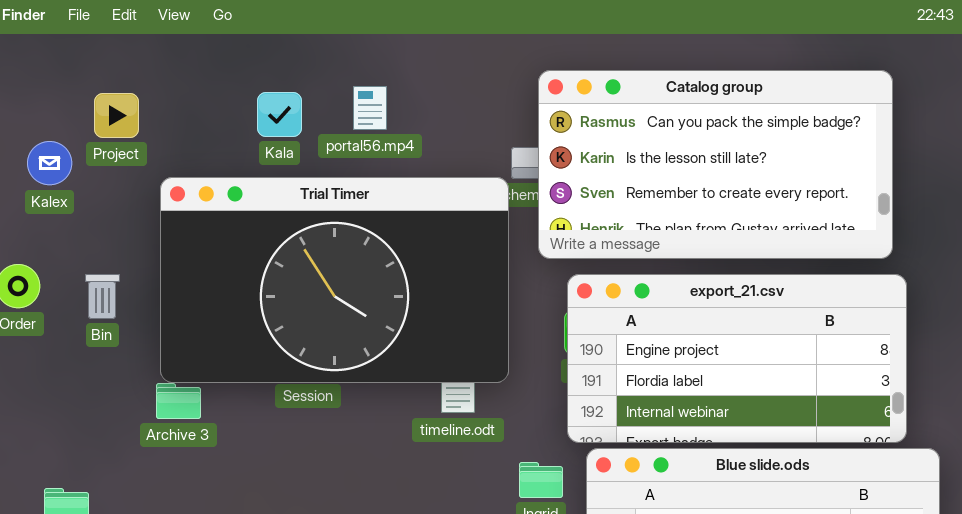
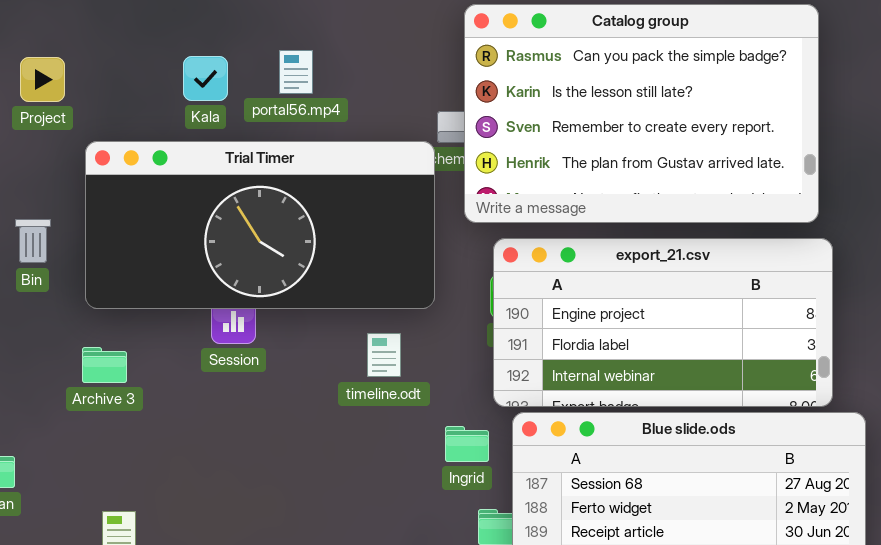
Catalog group: [538,70,893,259] -> [464,4,819,223], resized
Trial Timer: [160,177,509,383] -> [85,141,435,309], resized
Bin: [85,274,120,319] -> [15,219,51,263], moved

